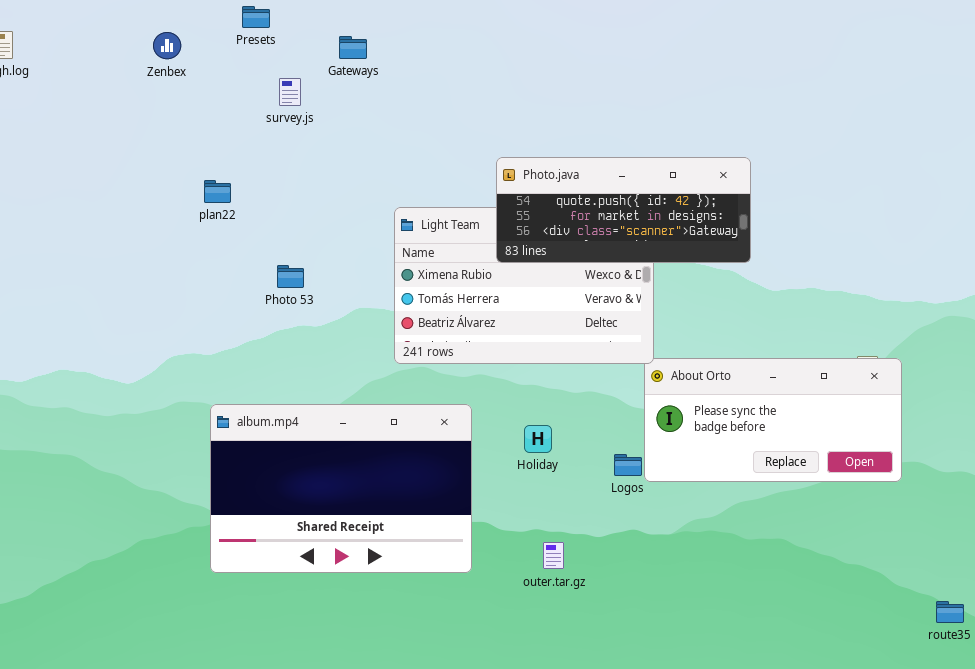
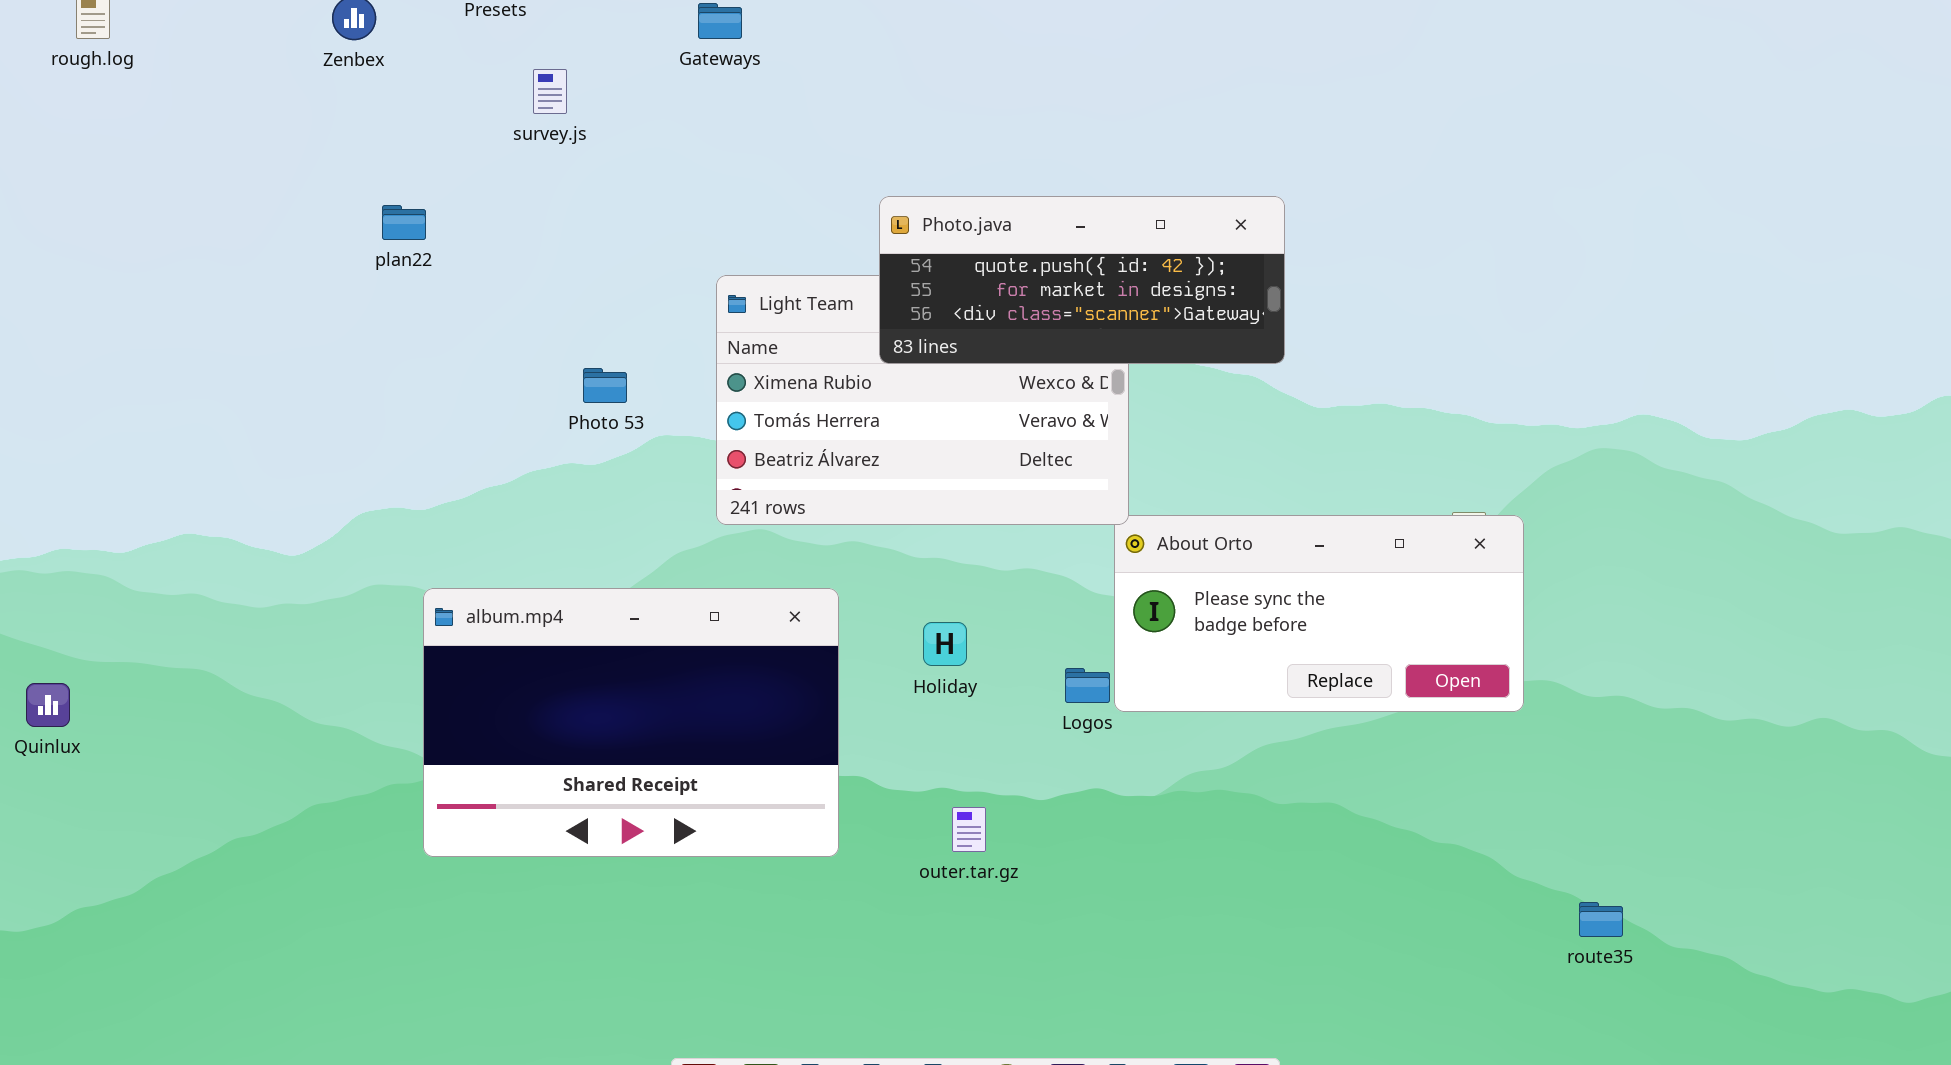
Gateways: [339,36,367,59] -> [698,3,742,39], moved
plan22: [204,180,231,203] -> [382,205,426,240], moved
Photo 53: [277,265,304,288] -> [583,368,627,403], moved

